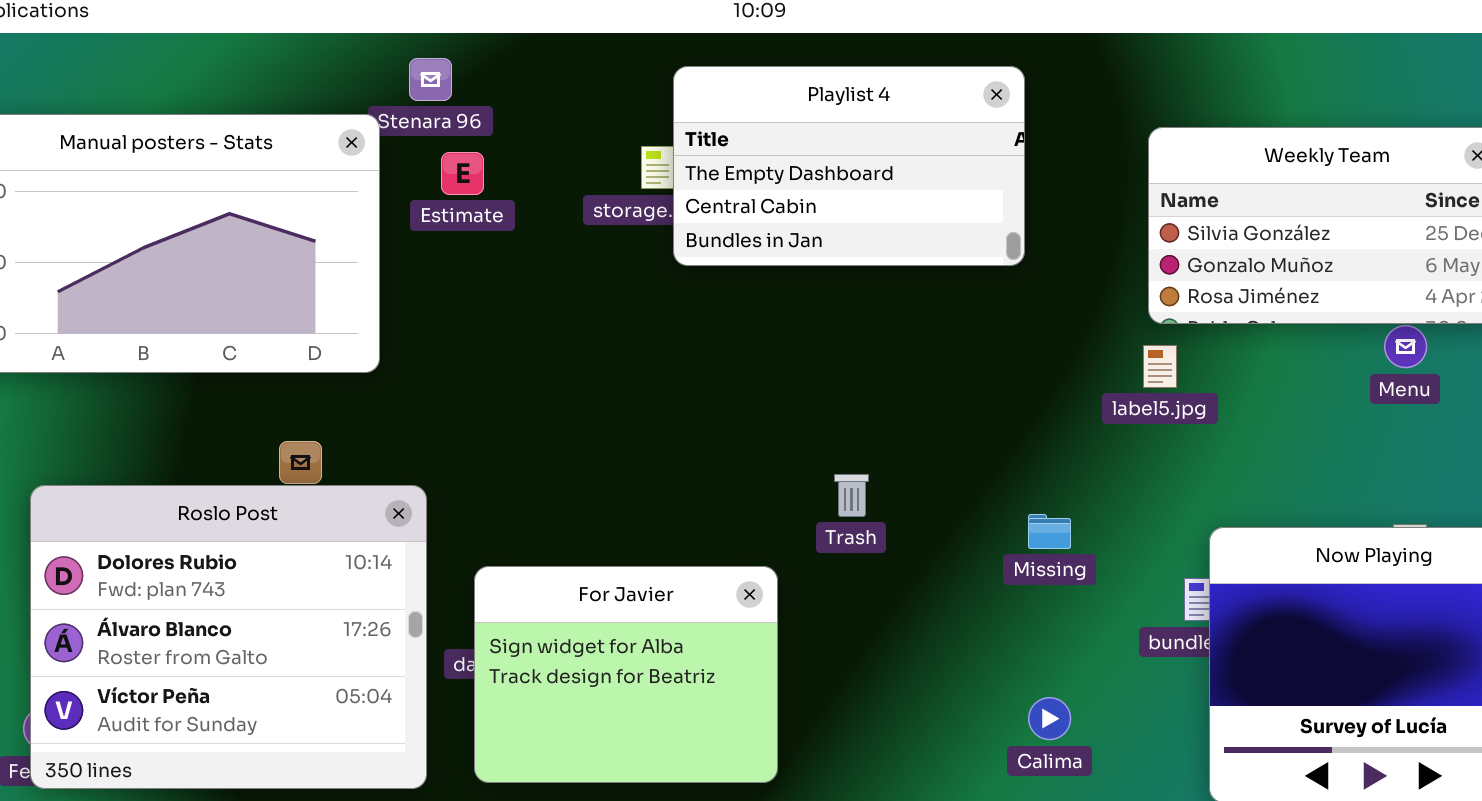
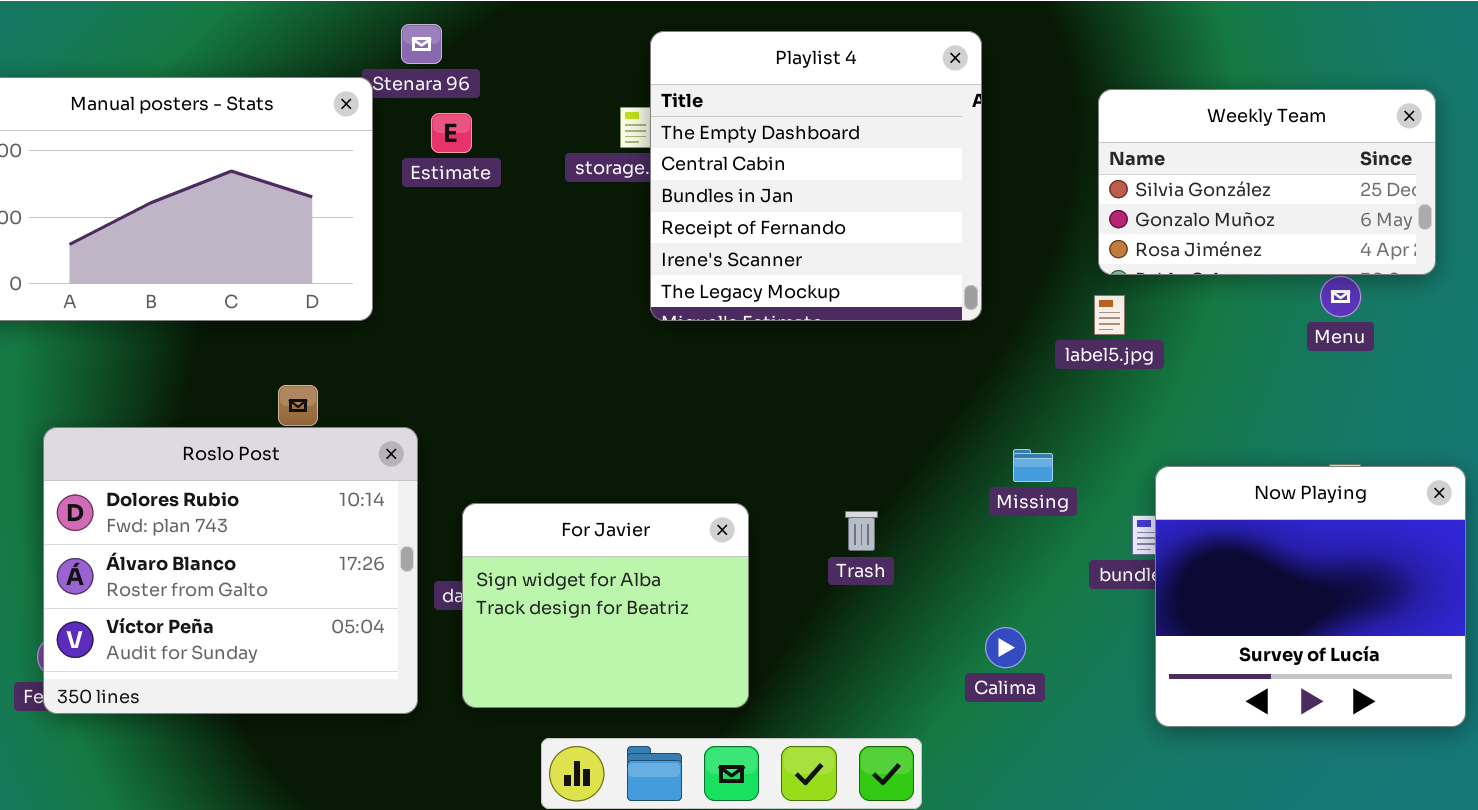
Playlist 4: [673,66,1025,266] -> [650,31,982,321], resized
Trash: [834,474,869,517] -> [845,511,878,551], moved
Missing: [1028,514,1071,549] -> [1013,449,1053,482], moved

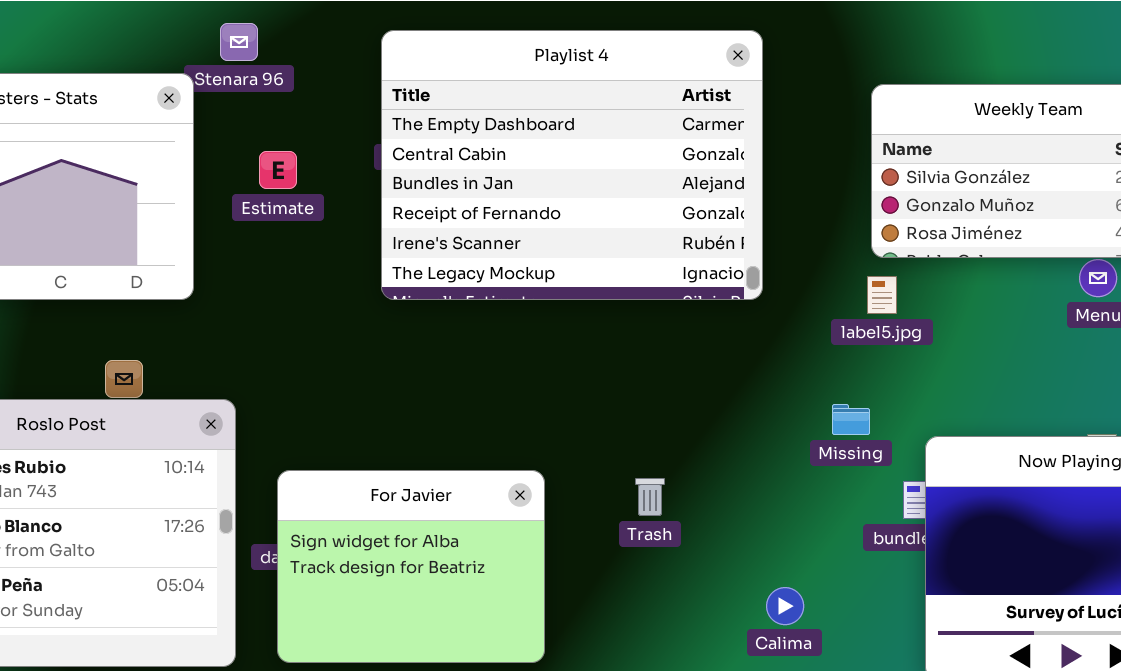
Playlist 4: [650,31,982,321] -> [381,30,763,300], resized
Estimate: [431,113,472,153] -> [259,151,297,189], moved
Missing: [1013,449,1053,482] -> [832,404,870,435], moved

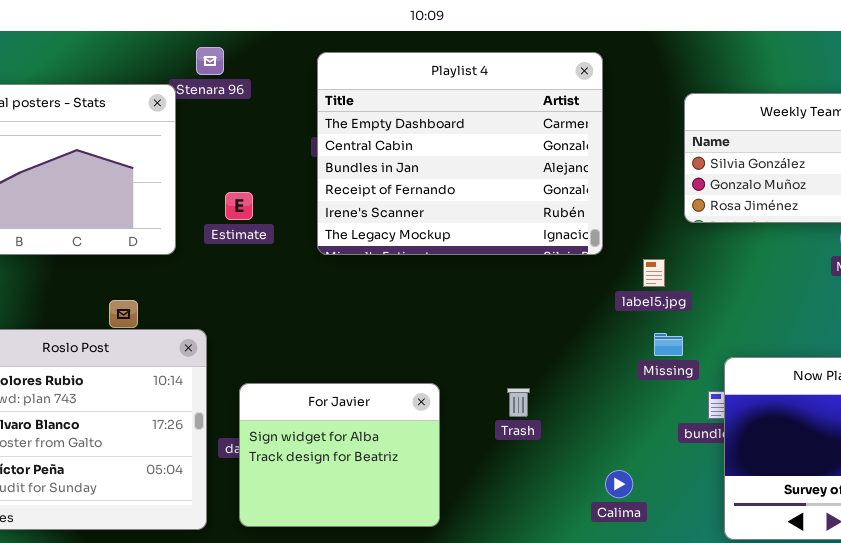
Estimate: [259,151,297,189] -> [225,192,253,220], moved
label5.jpg: [867,276,897,314] -> [643,259,665,287], moved

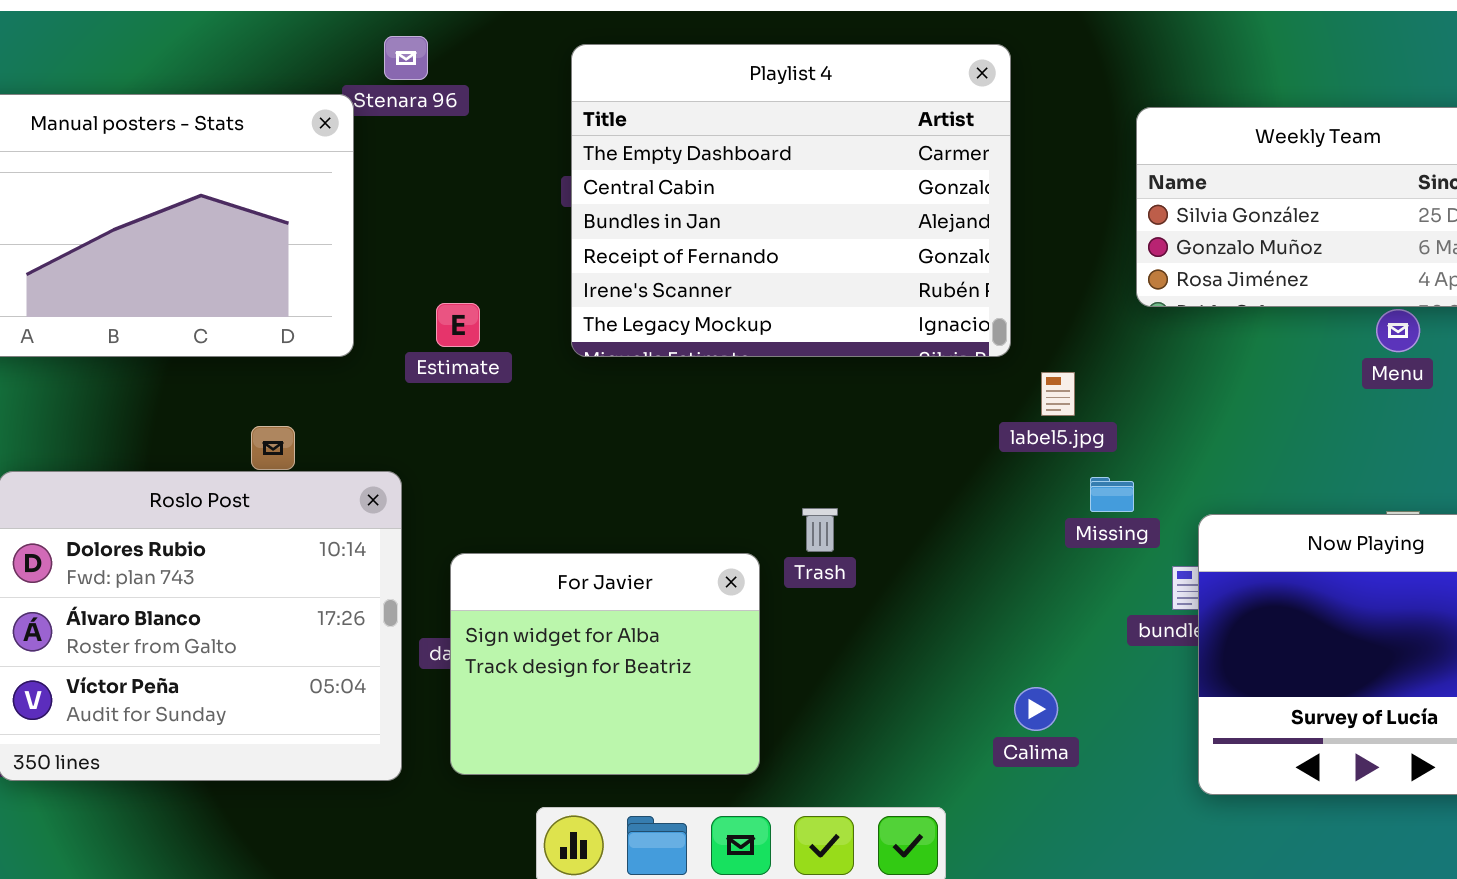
Estimate: [225,192,253,220] -> [436,303,480,347], moved
label5.jpg: [643,259,665,287] -> [1041,372,1075,416], moved
Trash: [507,388,530,417] -> [802,508,838,552], moved

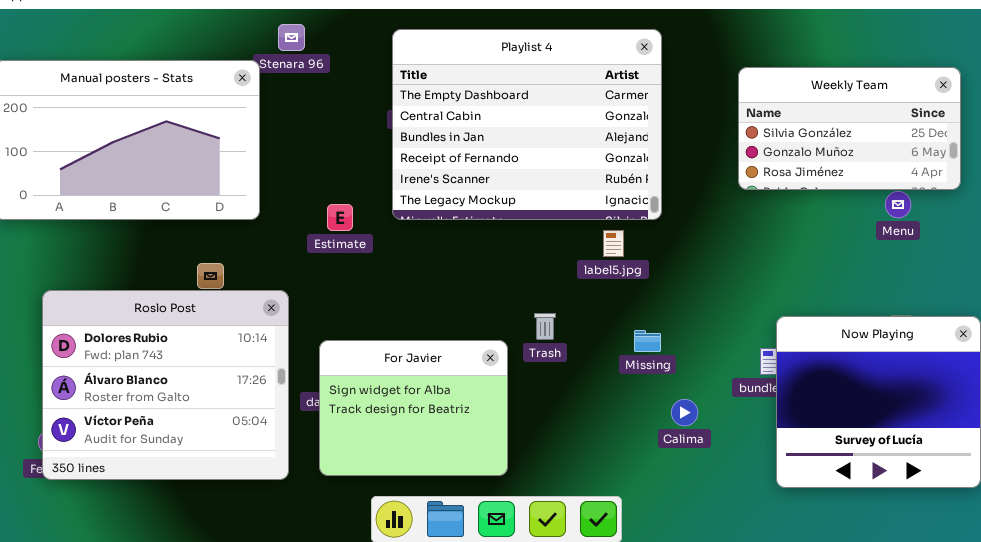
Estimate: [436,303,480,347] -> [327,204,353,231], moved
label5.jpg: [1041,372,1075,416] -> [603,230,624,257], moved
Missing: [1090,477,1134,512] -> [634,330,661,352], moved
Calima: [1014,687,1058,731] -> [671,399,698,426], moved

